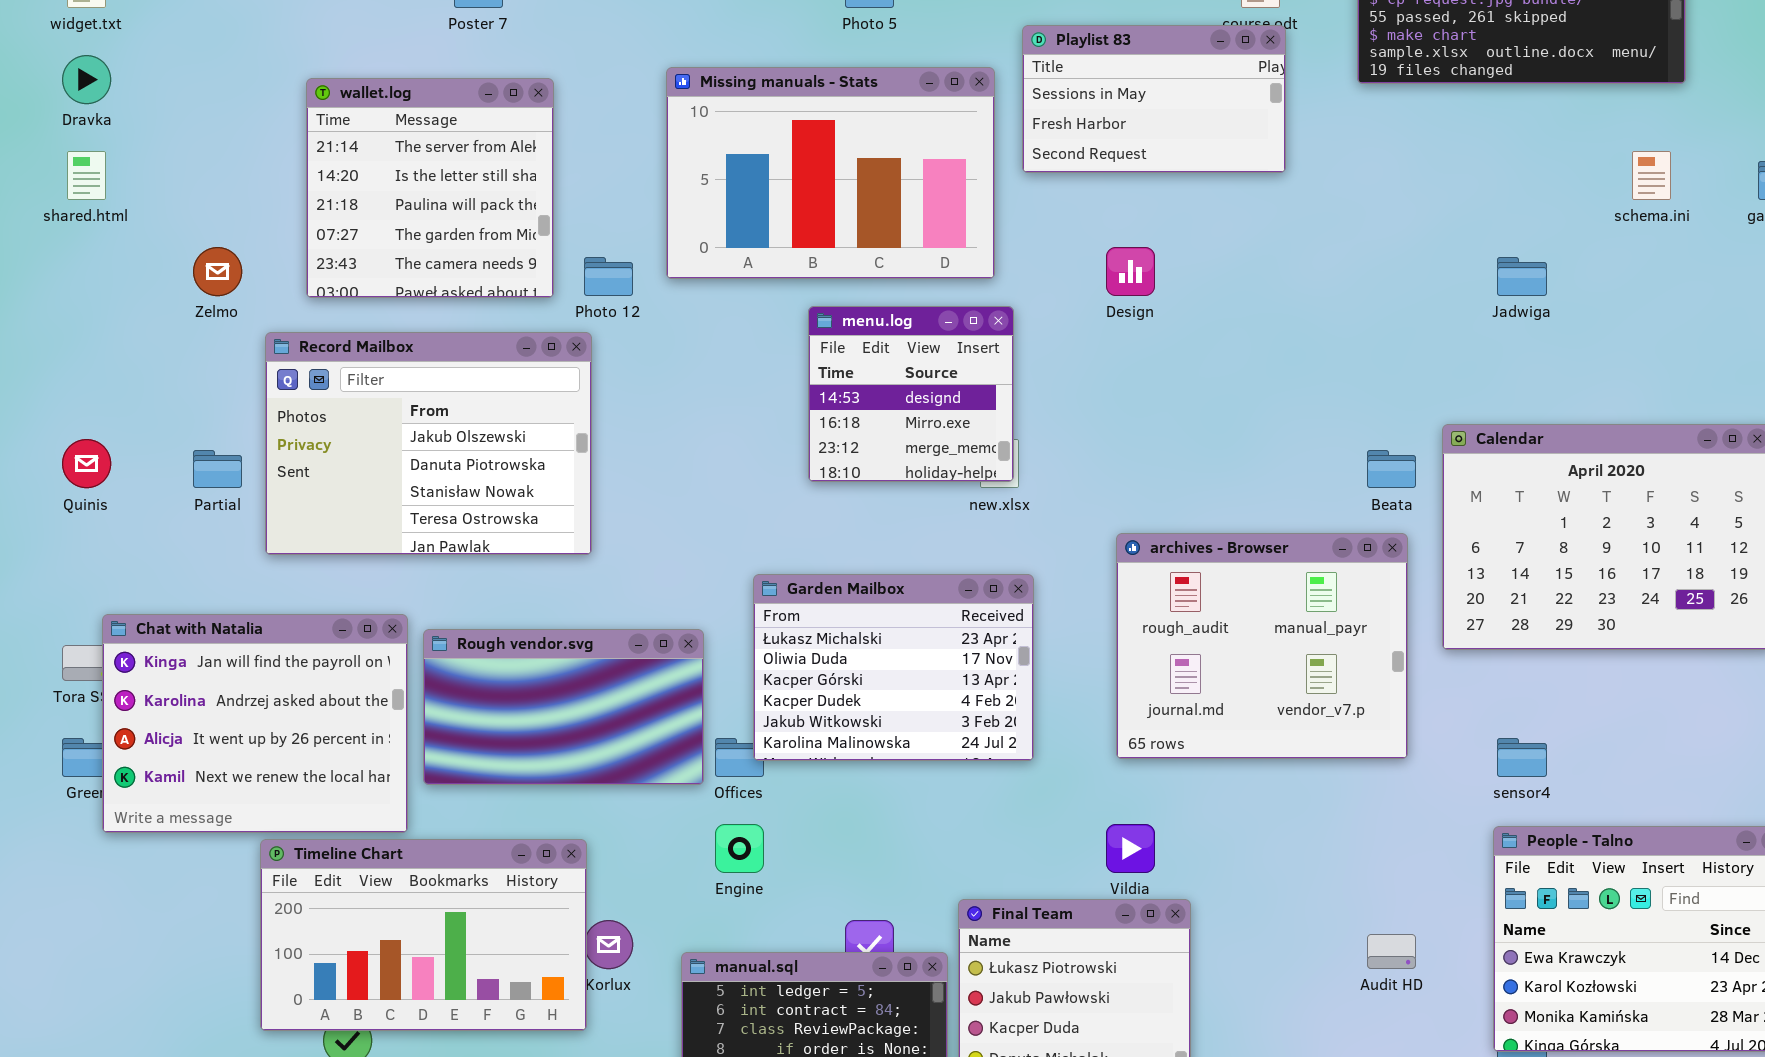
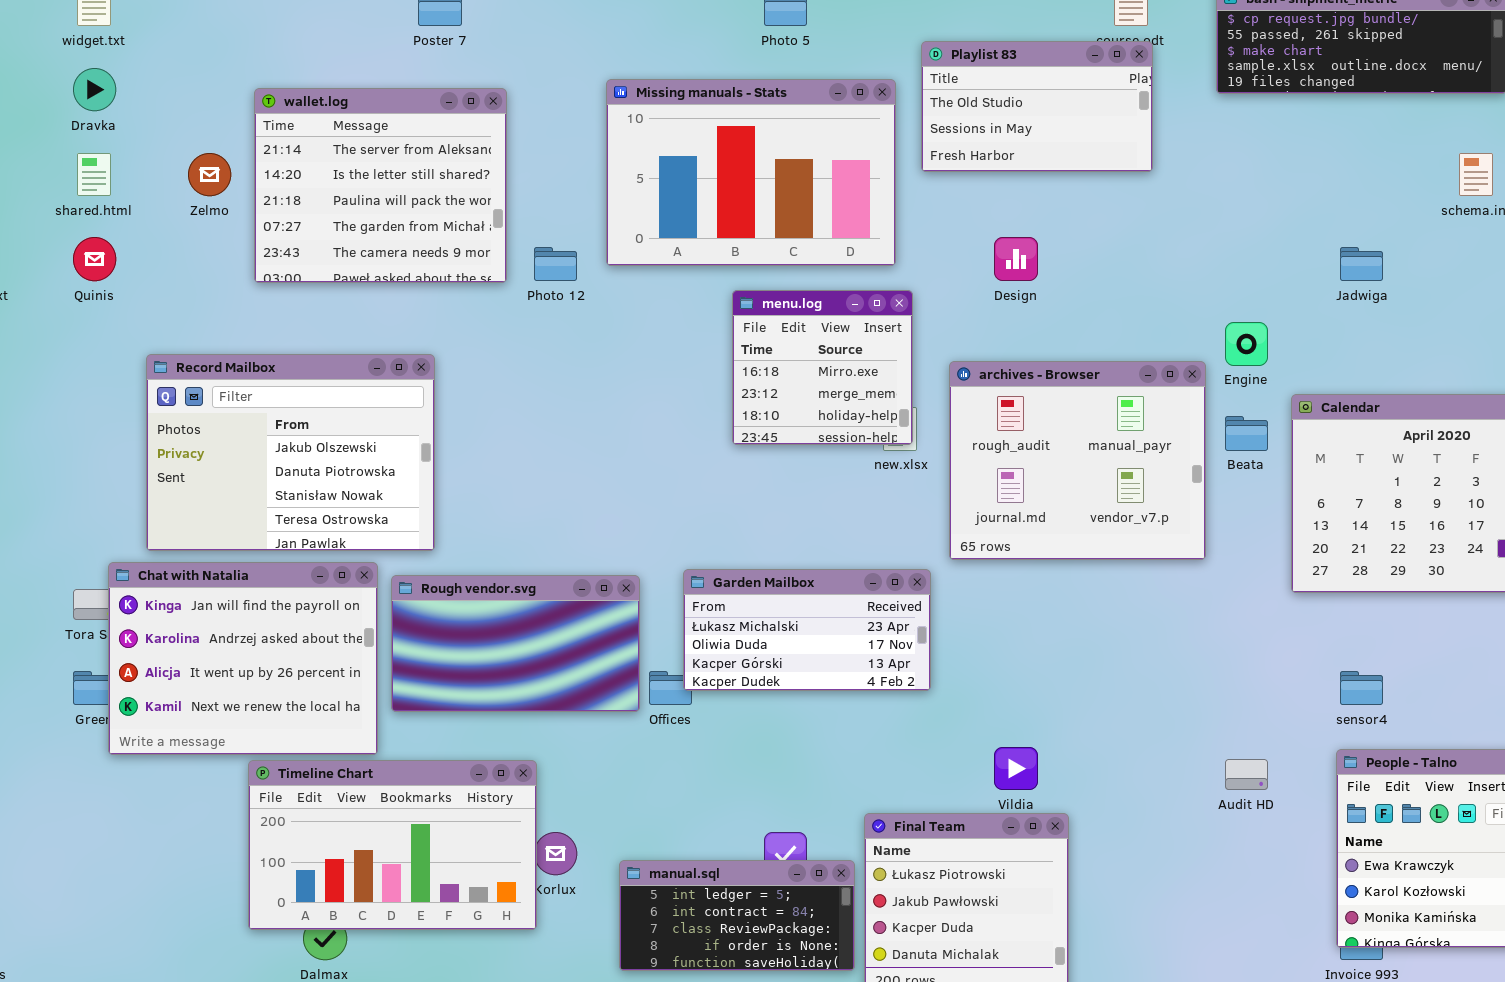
Playlist 83: [1022,25,1286,173] -> [921,41,1153,172], scrolled up 1 row
wallet.log: [306,78,554,298] -> [254,88,507,283], resized
Zelmo: [193,247,242,296] -> [188,153,231,196], moved
menu.log: [808,306,1014,482] -> [732,290,913,445], scrolled down 1 row
Record Mailbox: [265,332,592,555] -> [146,354,435,551], moved
Quinis: [62,439,111,488] -> [73,237,116,281], moved
archives - Browser: [1116,533,1408,759] -> [949,361,1206,560], moved
Garden Mailbox: [753,574,1034,761] -> [683,569,931,691], resized
Engine: [715,824,764,873] -> [1225,322,1268,366], moved
Audit HD: [1367,934,1416,969] -> [1225,759,1268,790], moved

